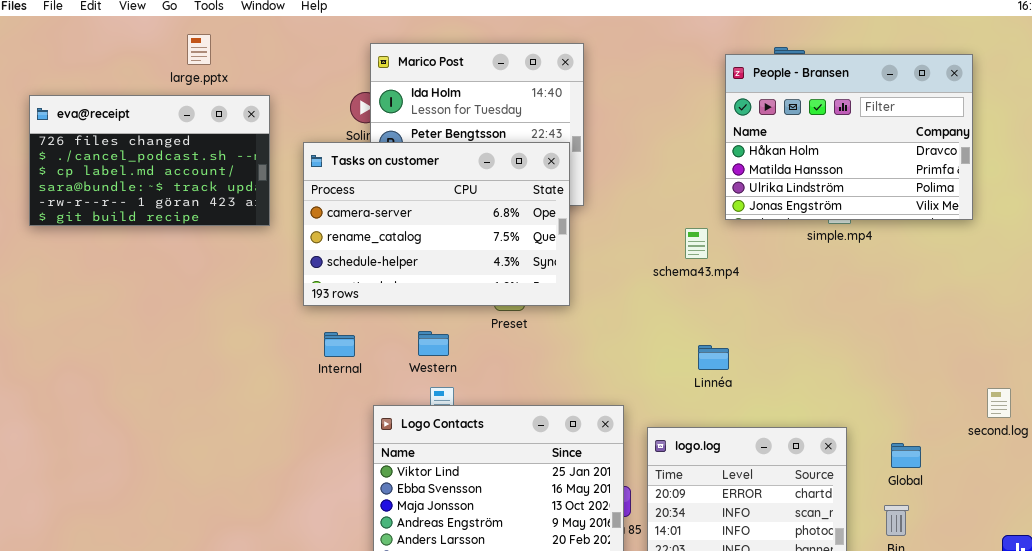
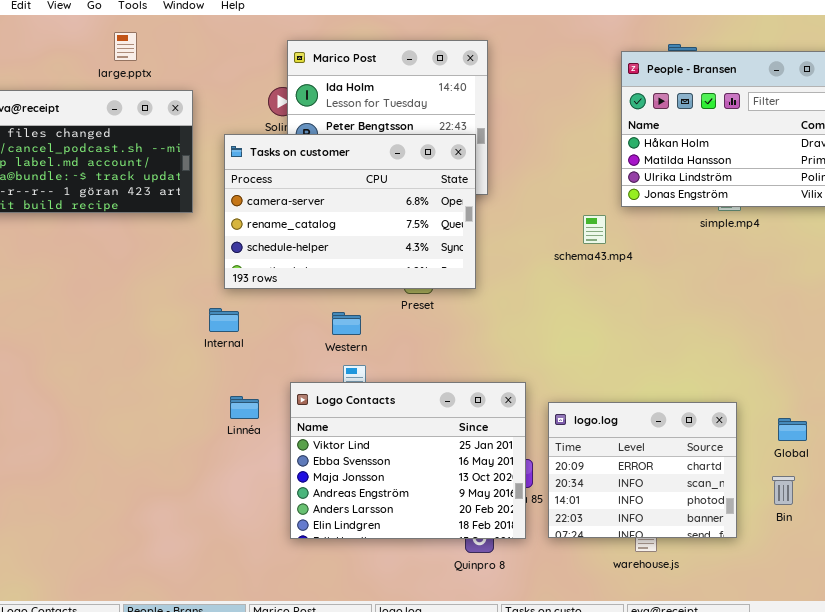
Internal: [324,332,355,357] -> [209,308,239,332], moved
Linnéa: [698,345,729,370] -> [230,396,259,419], moved

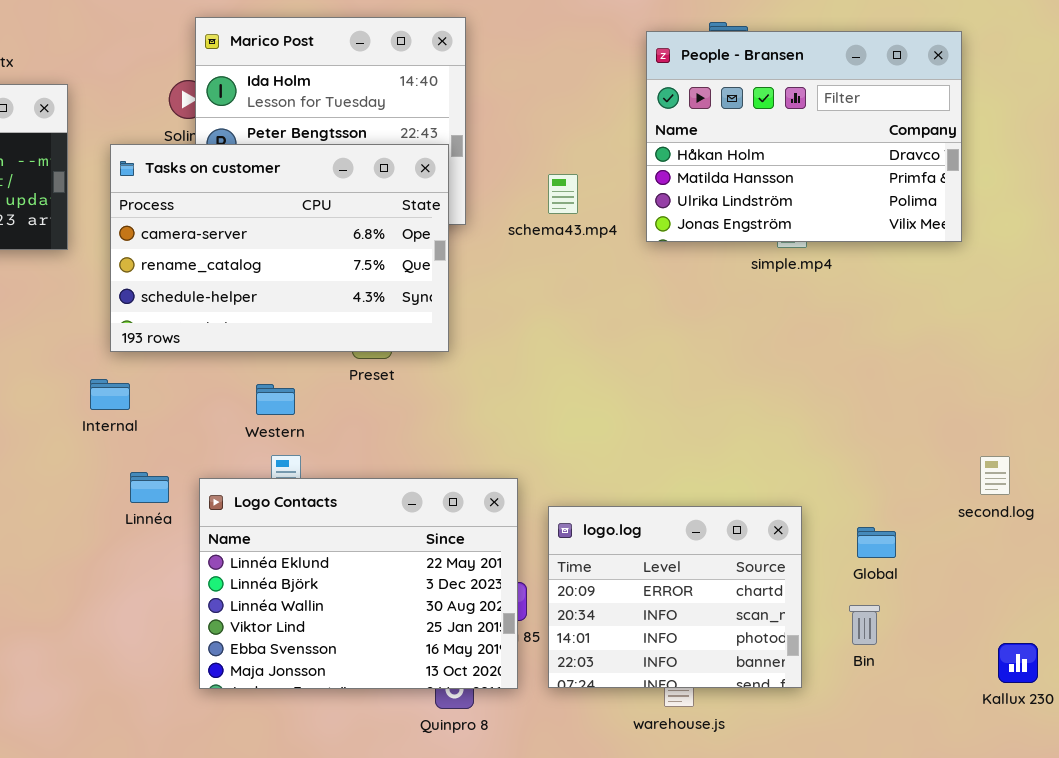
schema43.mp4: [583,215,606,244] -> [548,174,578,214], moved
Logo Contacts: [290,382,526,539] -> [199,478,518,689], scrolled up 3 rows
Linnéa: [230,396,259,419] -> [130,472,169,503], moved

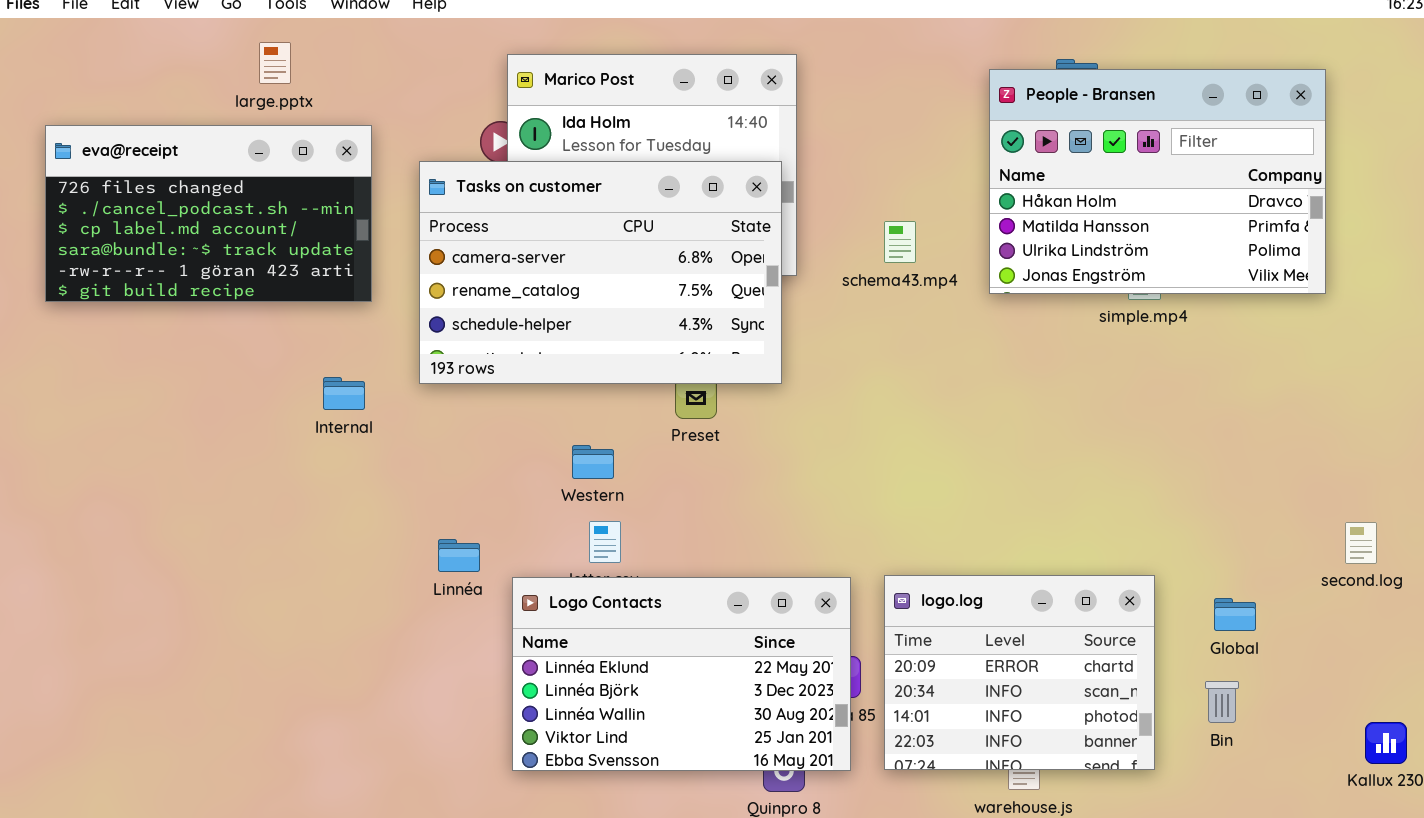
Tasks on customer: [110,144,449,352] -> [419,161,782,384], moved
Internal: [90,379,130,410] -> [323,377,365,410], moved
Logo Contacts: [199,478,518,689] -> [512,577,851,771], resized

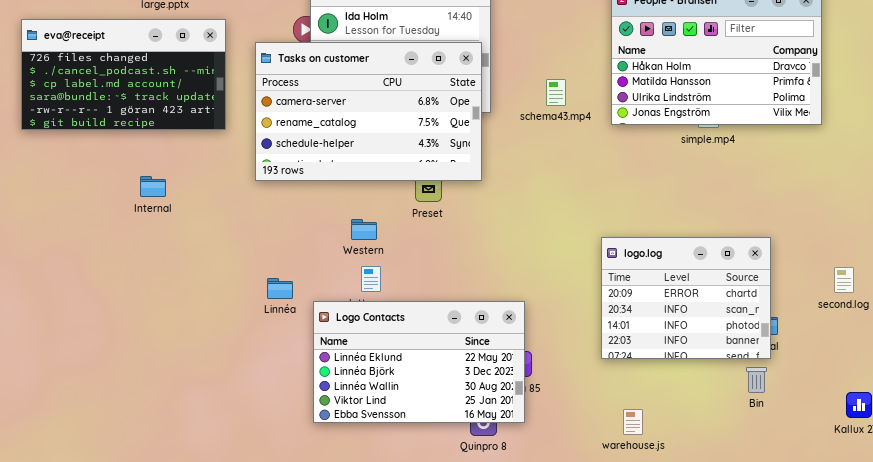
Internal: [323,377,365,410] -> [140,176,166,197], moved
logo.log: [884,575,1155,770] -> [601,237,771,359], moved

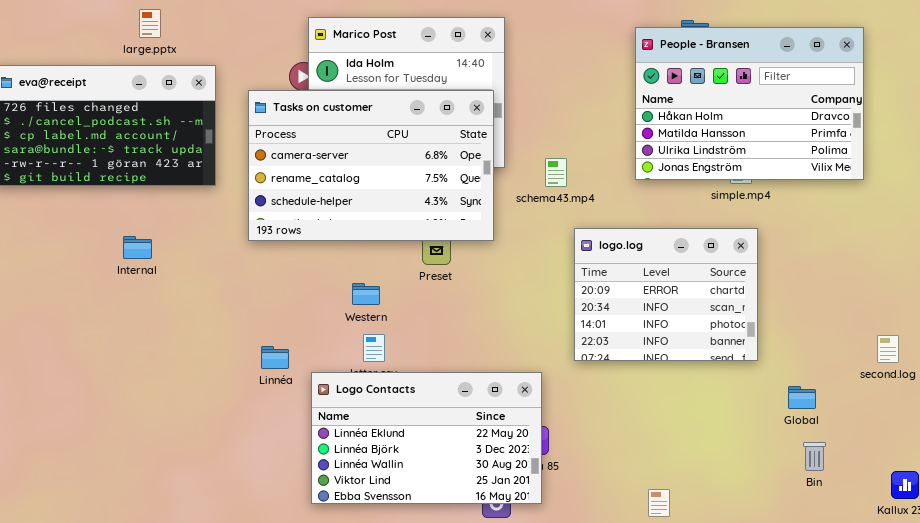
schema43.mp4: [546,79,566,106] -> [545,158,567,187], moved
logo.log: [601,237,771,359] -> [574,228,758,361], moved
Bin: [746,367,767,393] -> [803,442,826,471], moved

